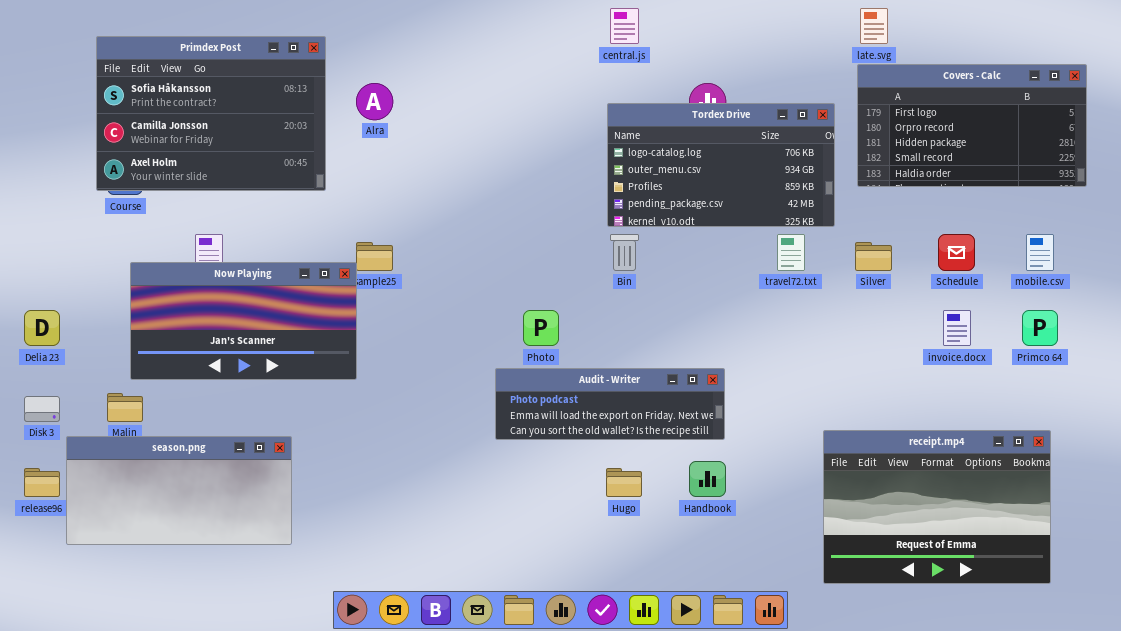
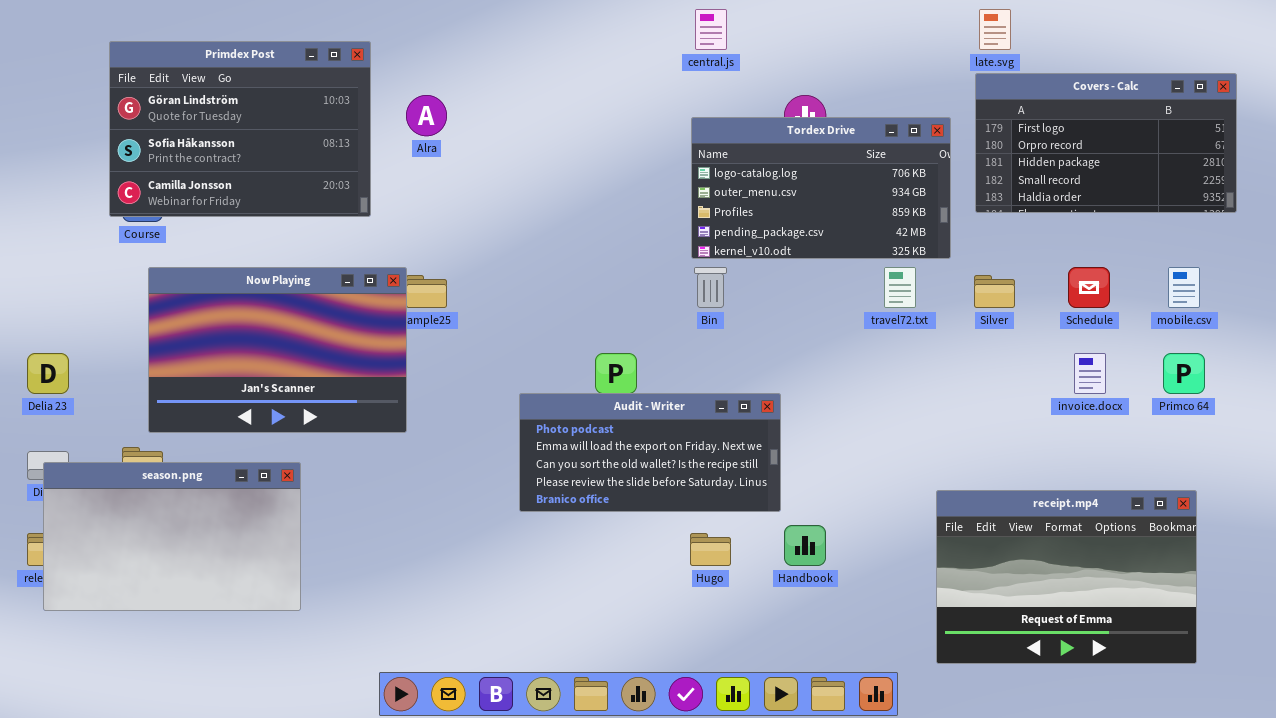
Primdex Post: [96,36,326,191] -> [109,41,371,217], scrolled up 1 row
Now Playing: [130,262,357,380] -> [148,267,407,433], resized
Audit - Writer: [495,368,725,440] -> [519,393,781,512], moved, resized
season.png: [66,436,292,545] -> [43,462,301,611], moved, resized

